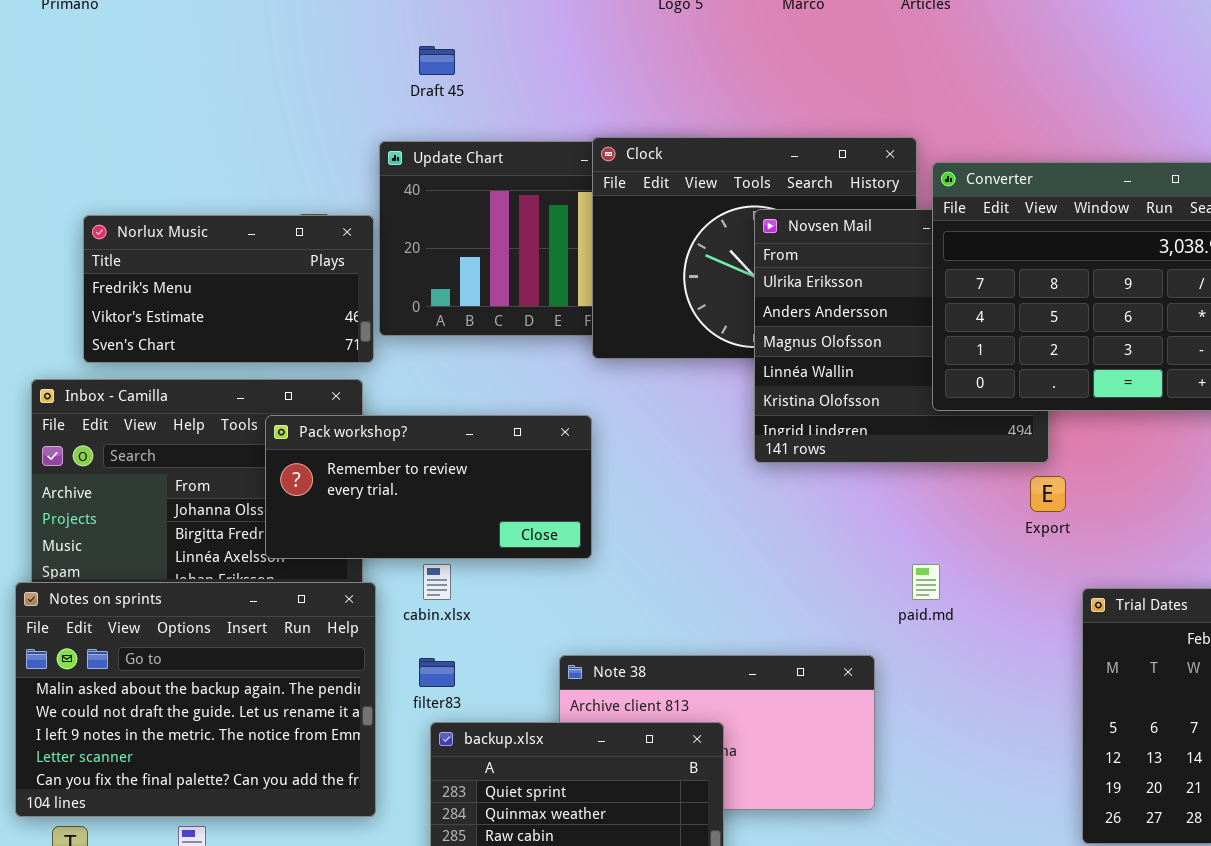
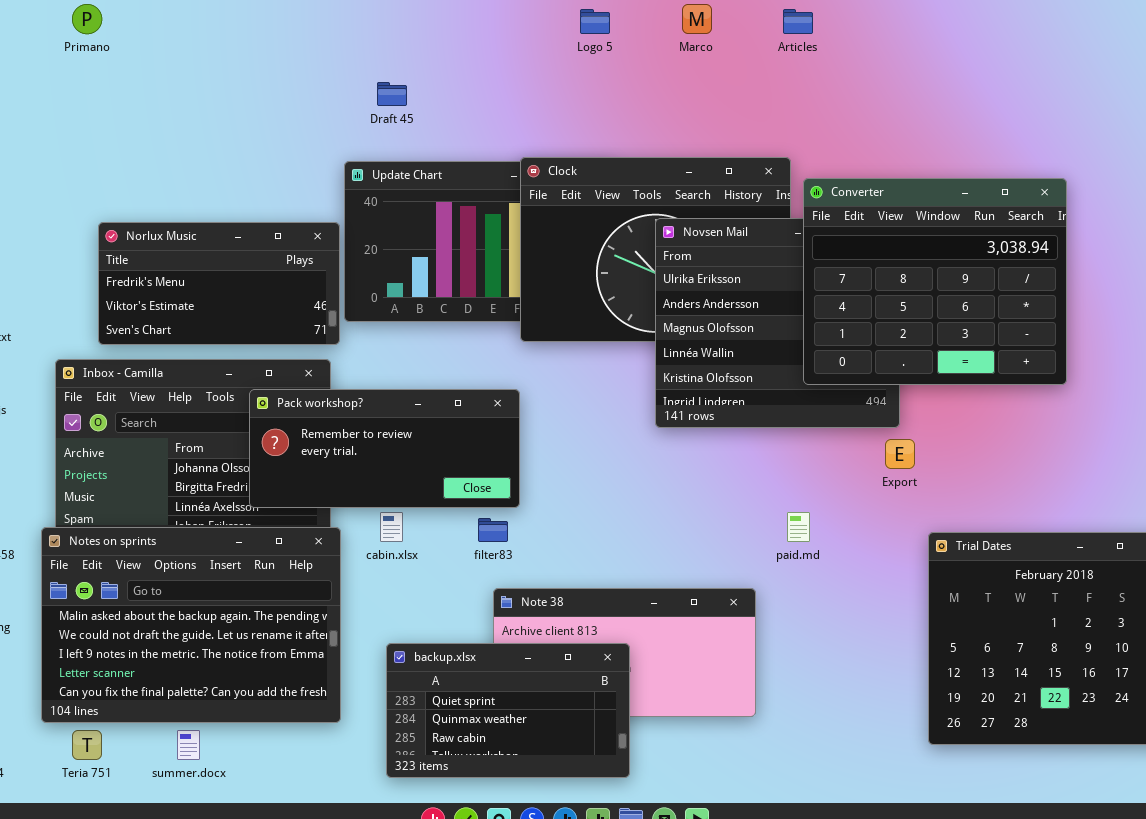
filter83: [419,658,455,687] -> [478,518,508,542], moved

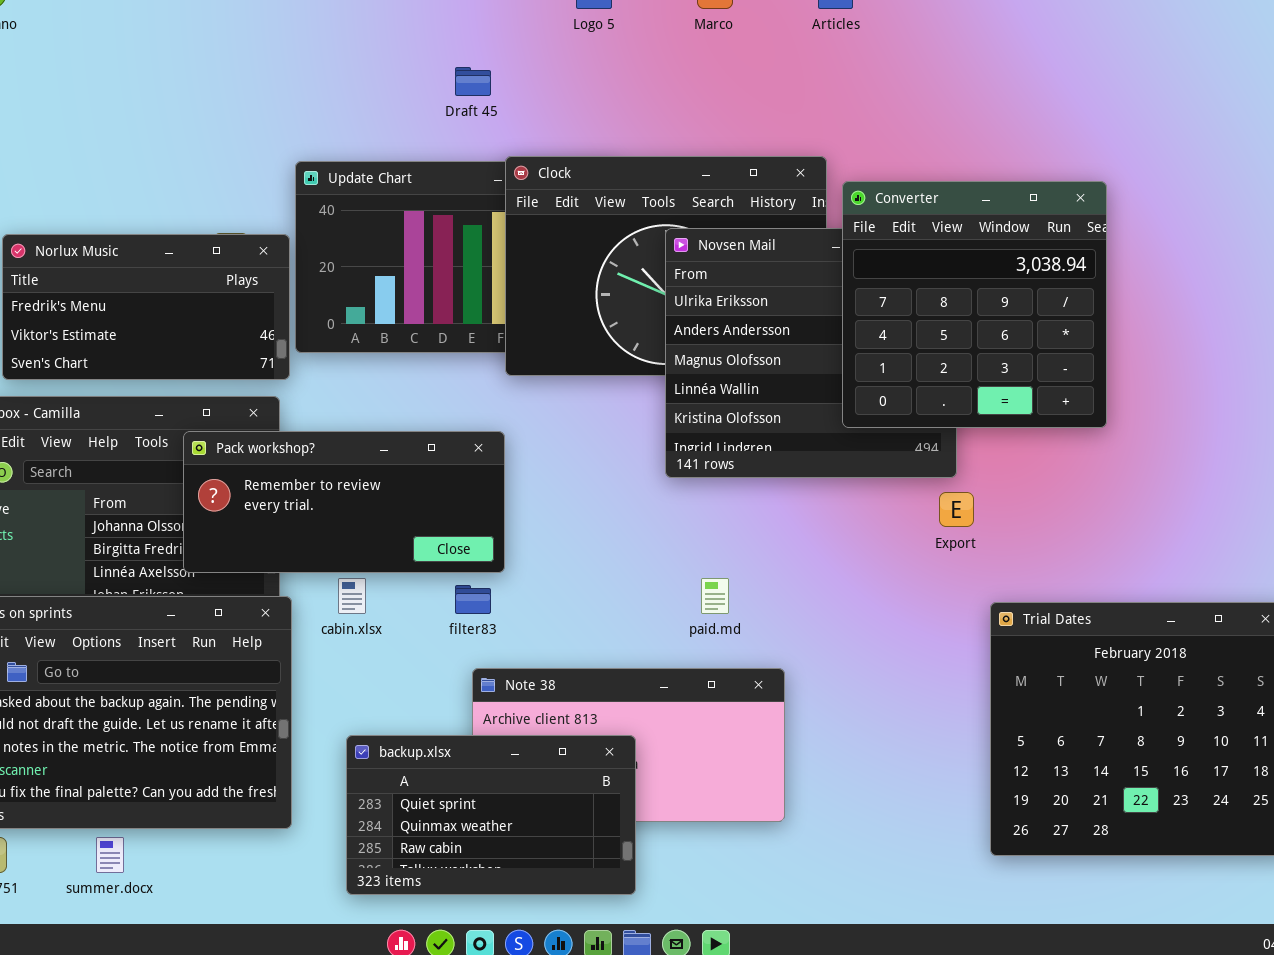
Draft 45: [377,82,407,106] -> [455,67,491,96], moved
Converter: [803,178,1067,385] -> [842,181,1107,428], resized
paid.md: [787,512,810,542] -> [701,578,729,614], moved

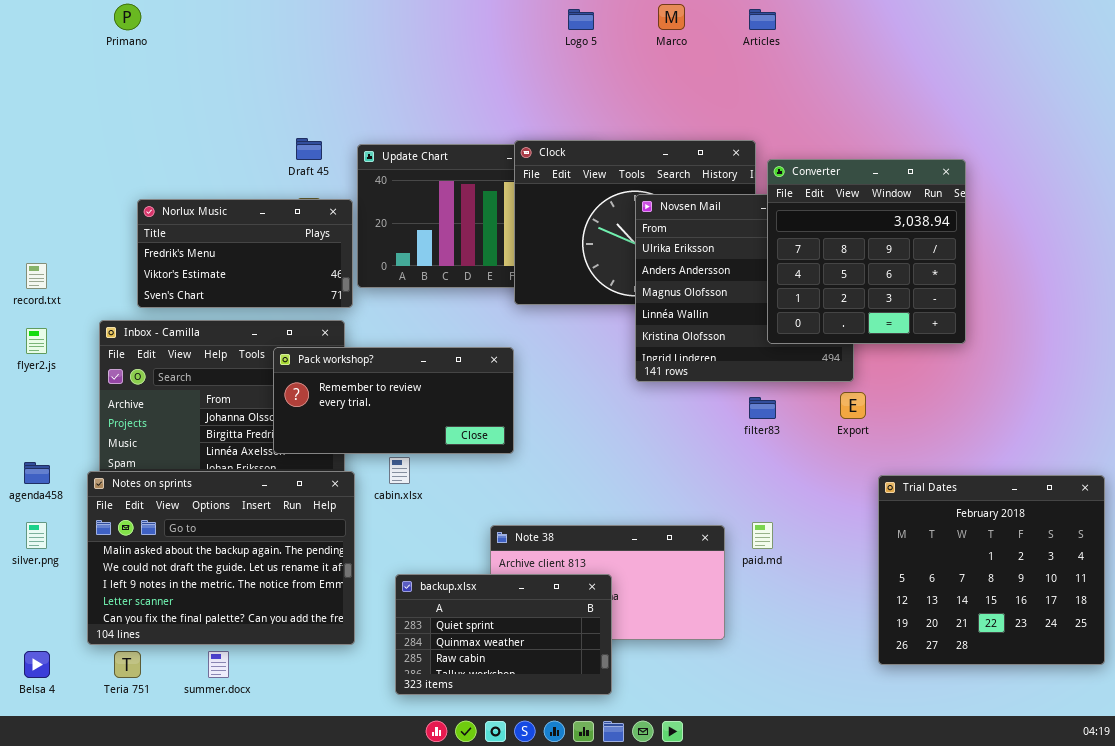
Draft 45: [455,67,491,96] -> [296,138,322,160], moved
paid.md: [701,578,729,614] -> [752,522,773,549], moved
filter83: [455,585,491,614] -> [749,397,776,419], moved

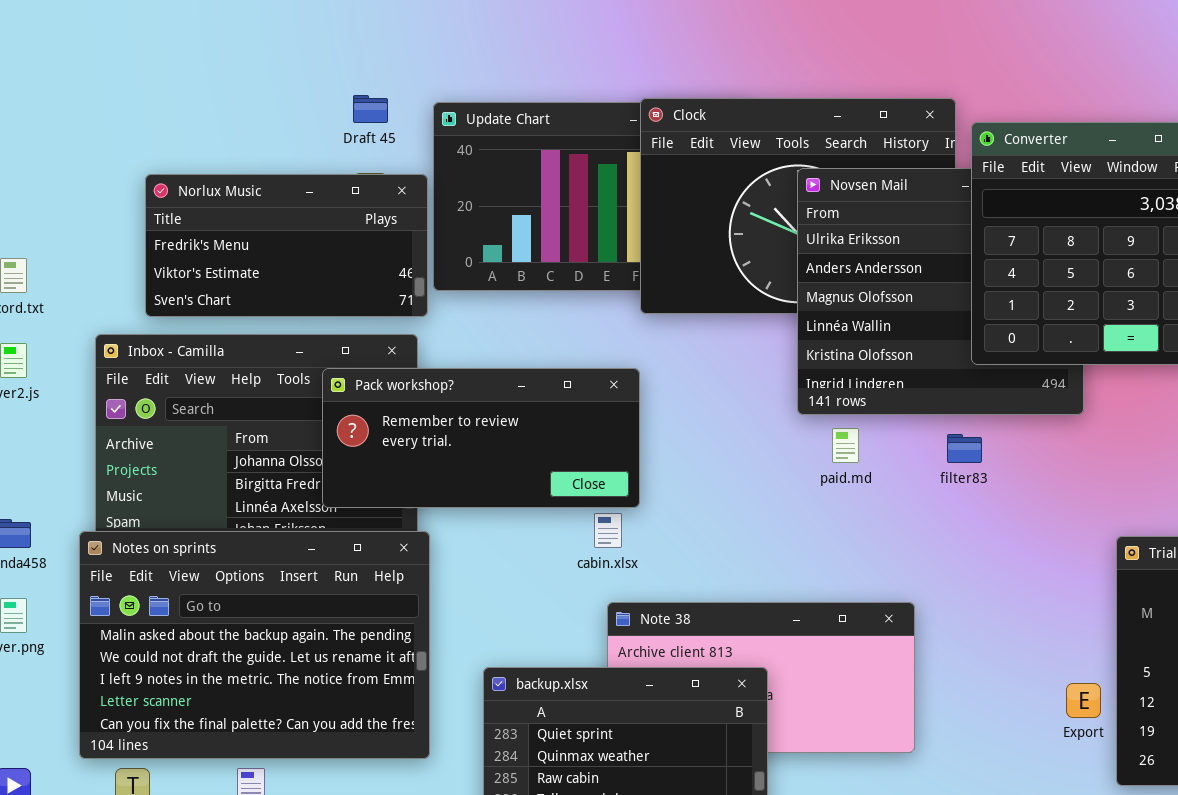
Export: [840,392,866,419] -> [1066,683,1101,718], moved
cabin.xlsx: [389,457,410,484] -> [594,513,622,548], moved
paid.md: [752,522,773,549] -> [832,428,859,463], moved

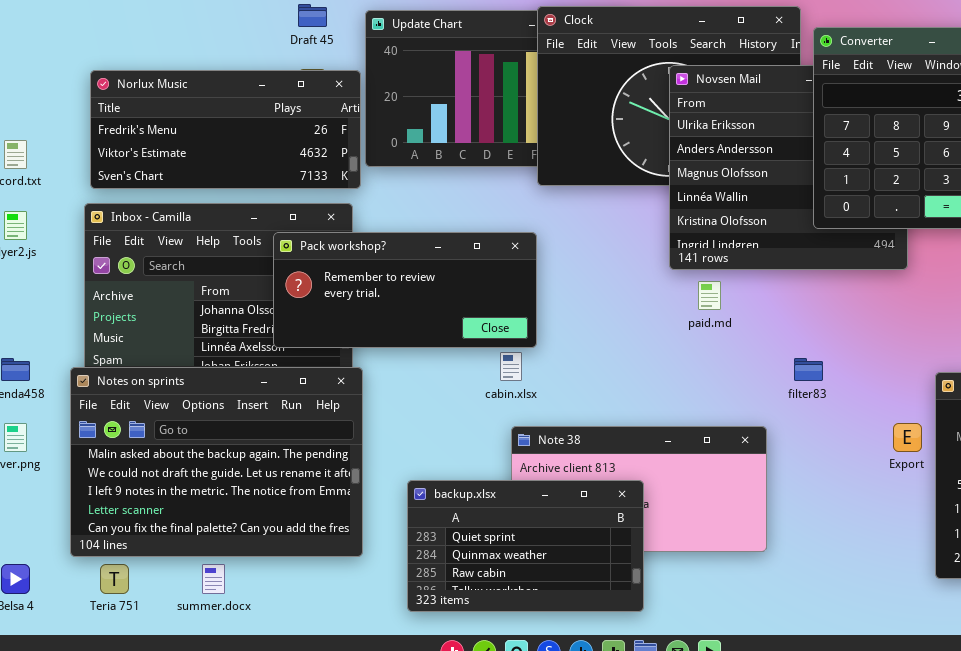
Norlux Music: [145,174,428,317] -> [90,70,361,189], resized
filter83: [947,434,982,463] -> [794,358,823,381], moved
Export: [1066,683,1101,718] -> [893,423,922,452], moved

